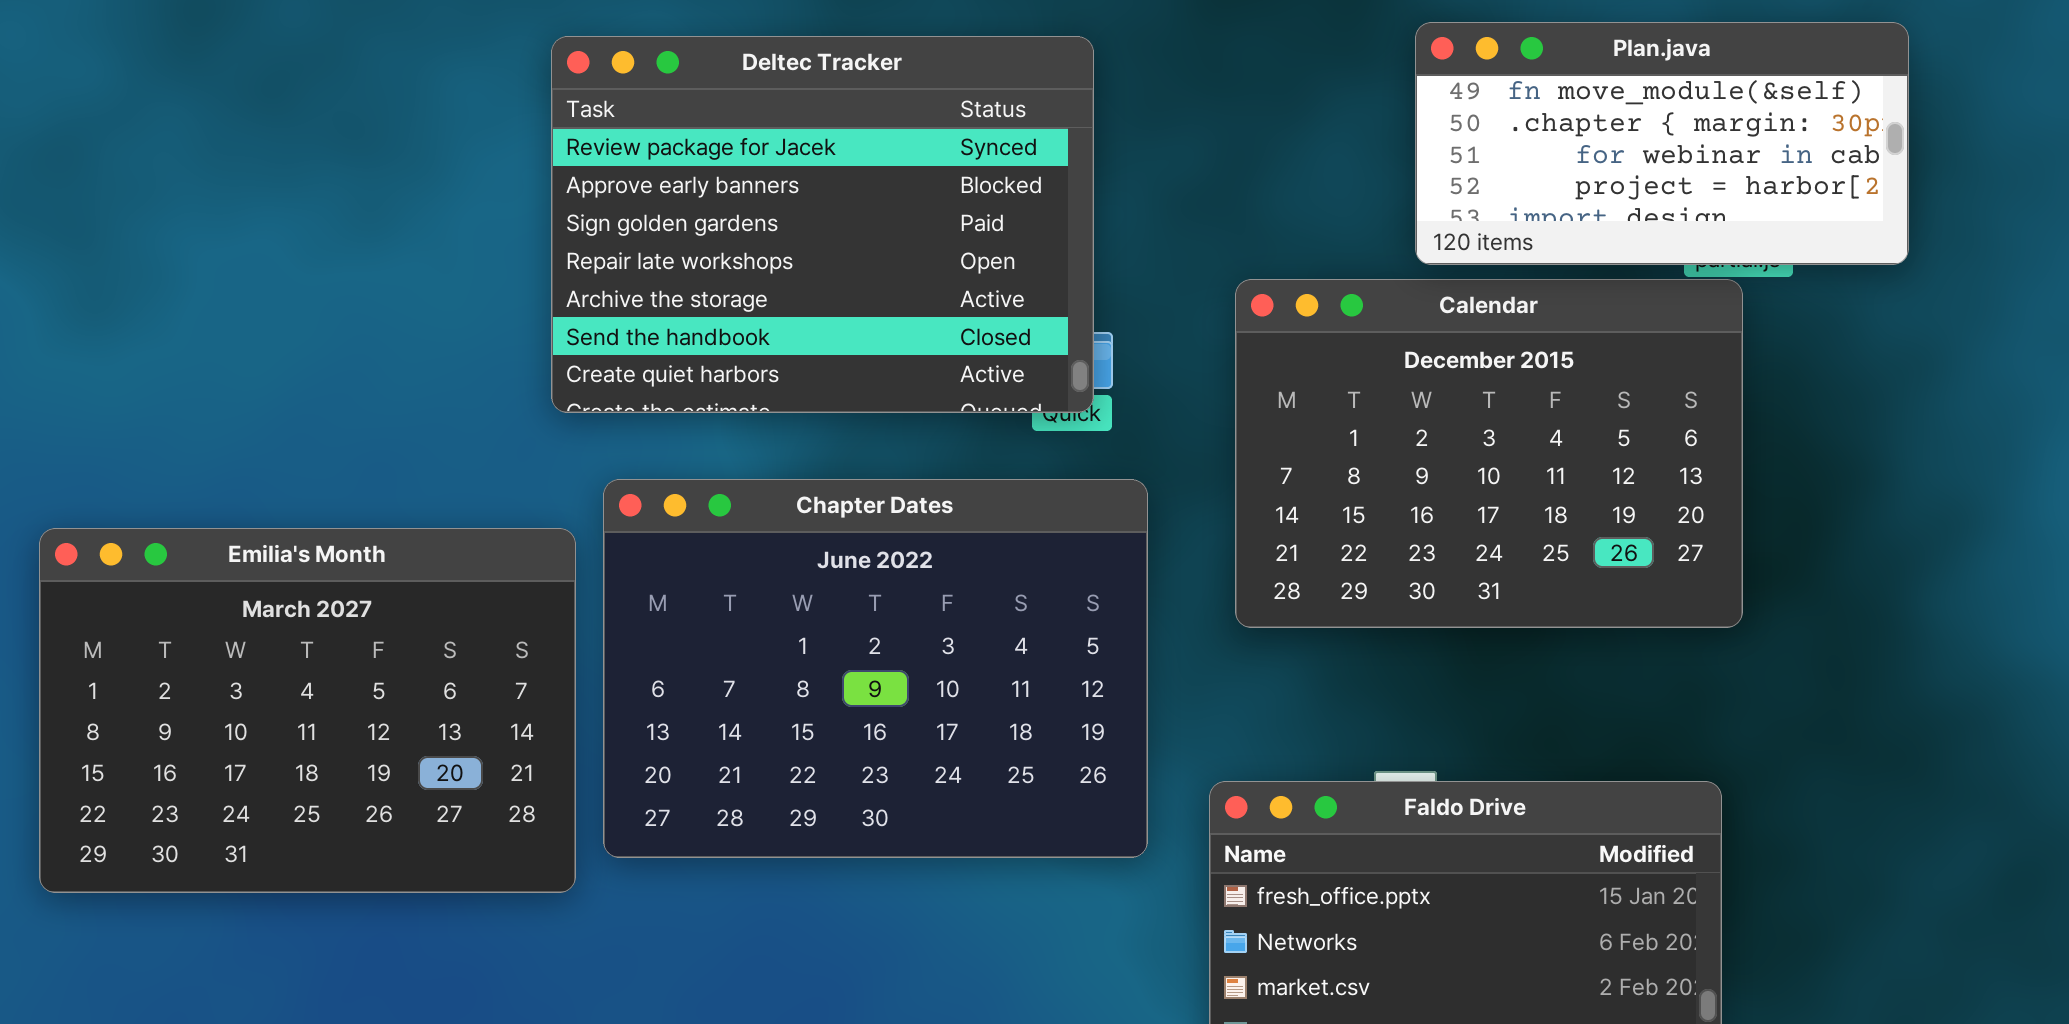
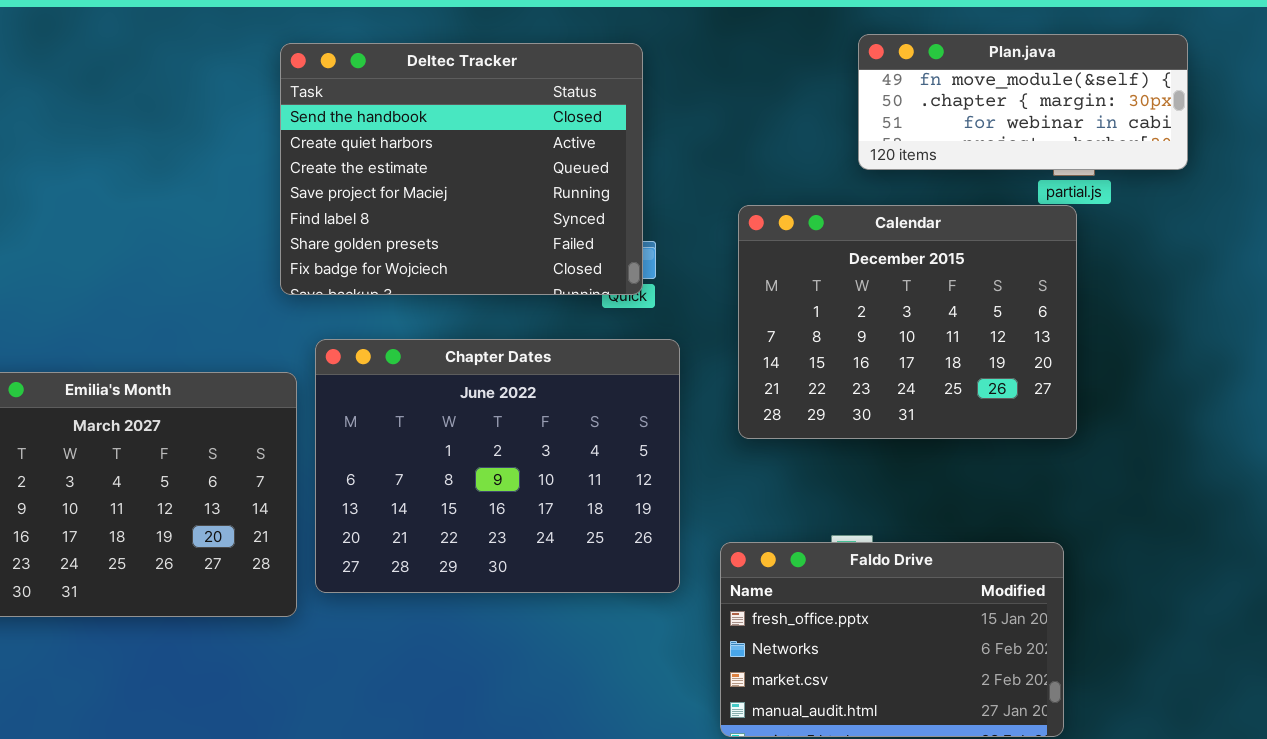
Plan.java: [1415,22,1909,265] -> [858,34,1188,170], resized
Deltec Tracker: [551,36,1094,413] -> [280,43,643,295], scrolled down 5 rows

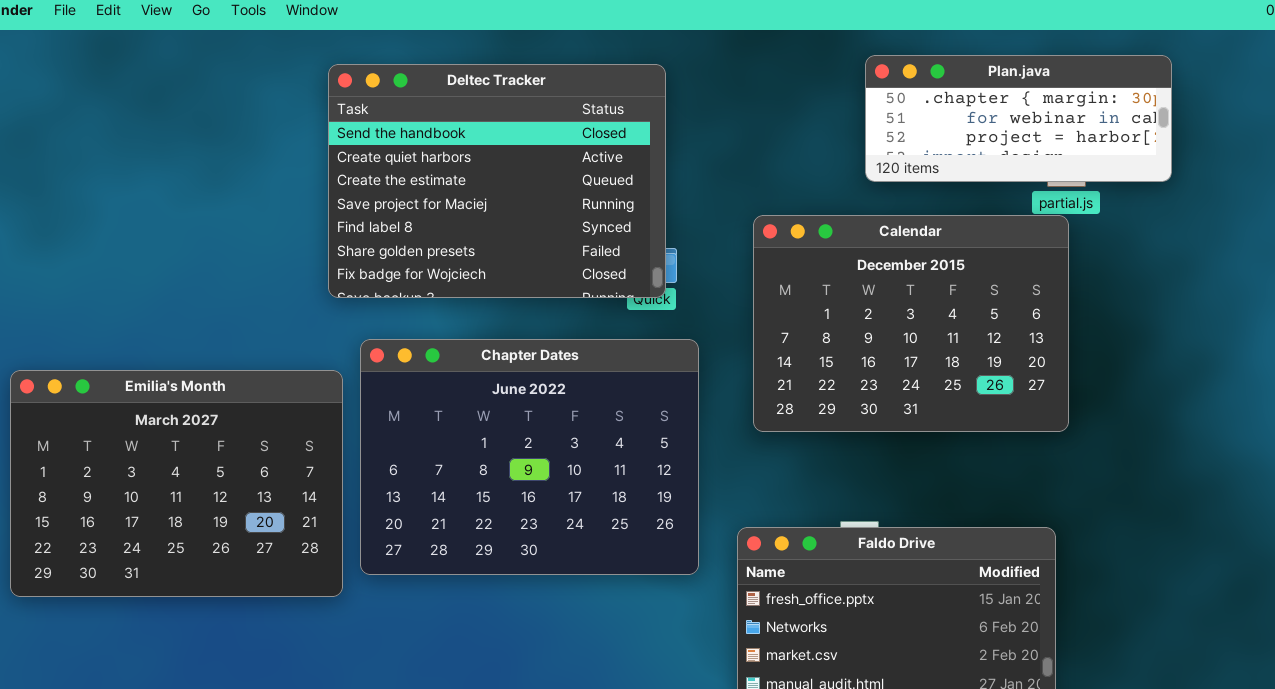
Plan.java: [858,34,1188,170] -> [865,55,1172,182], scrolled down 1 row

